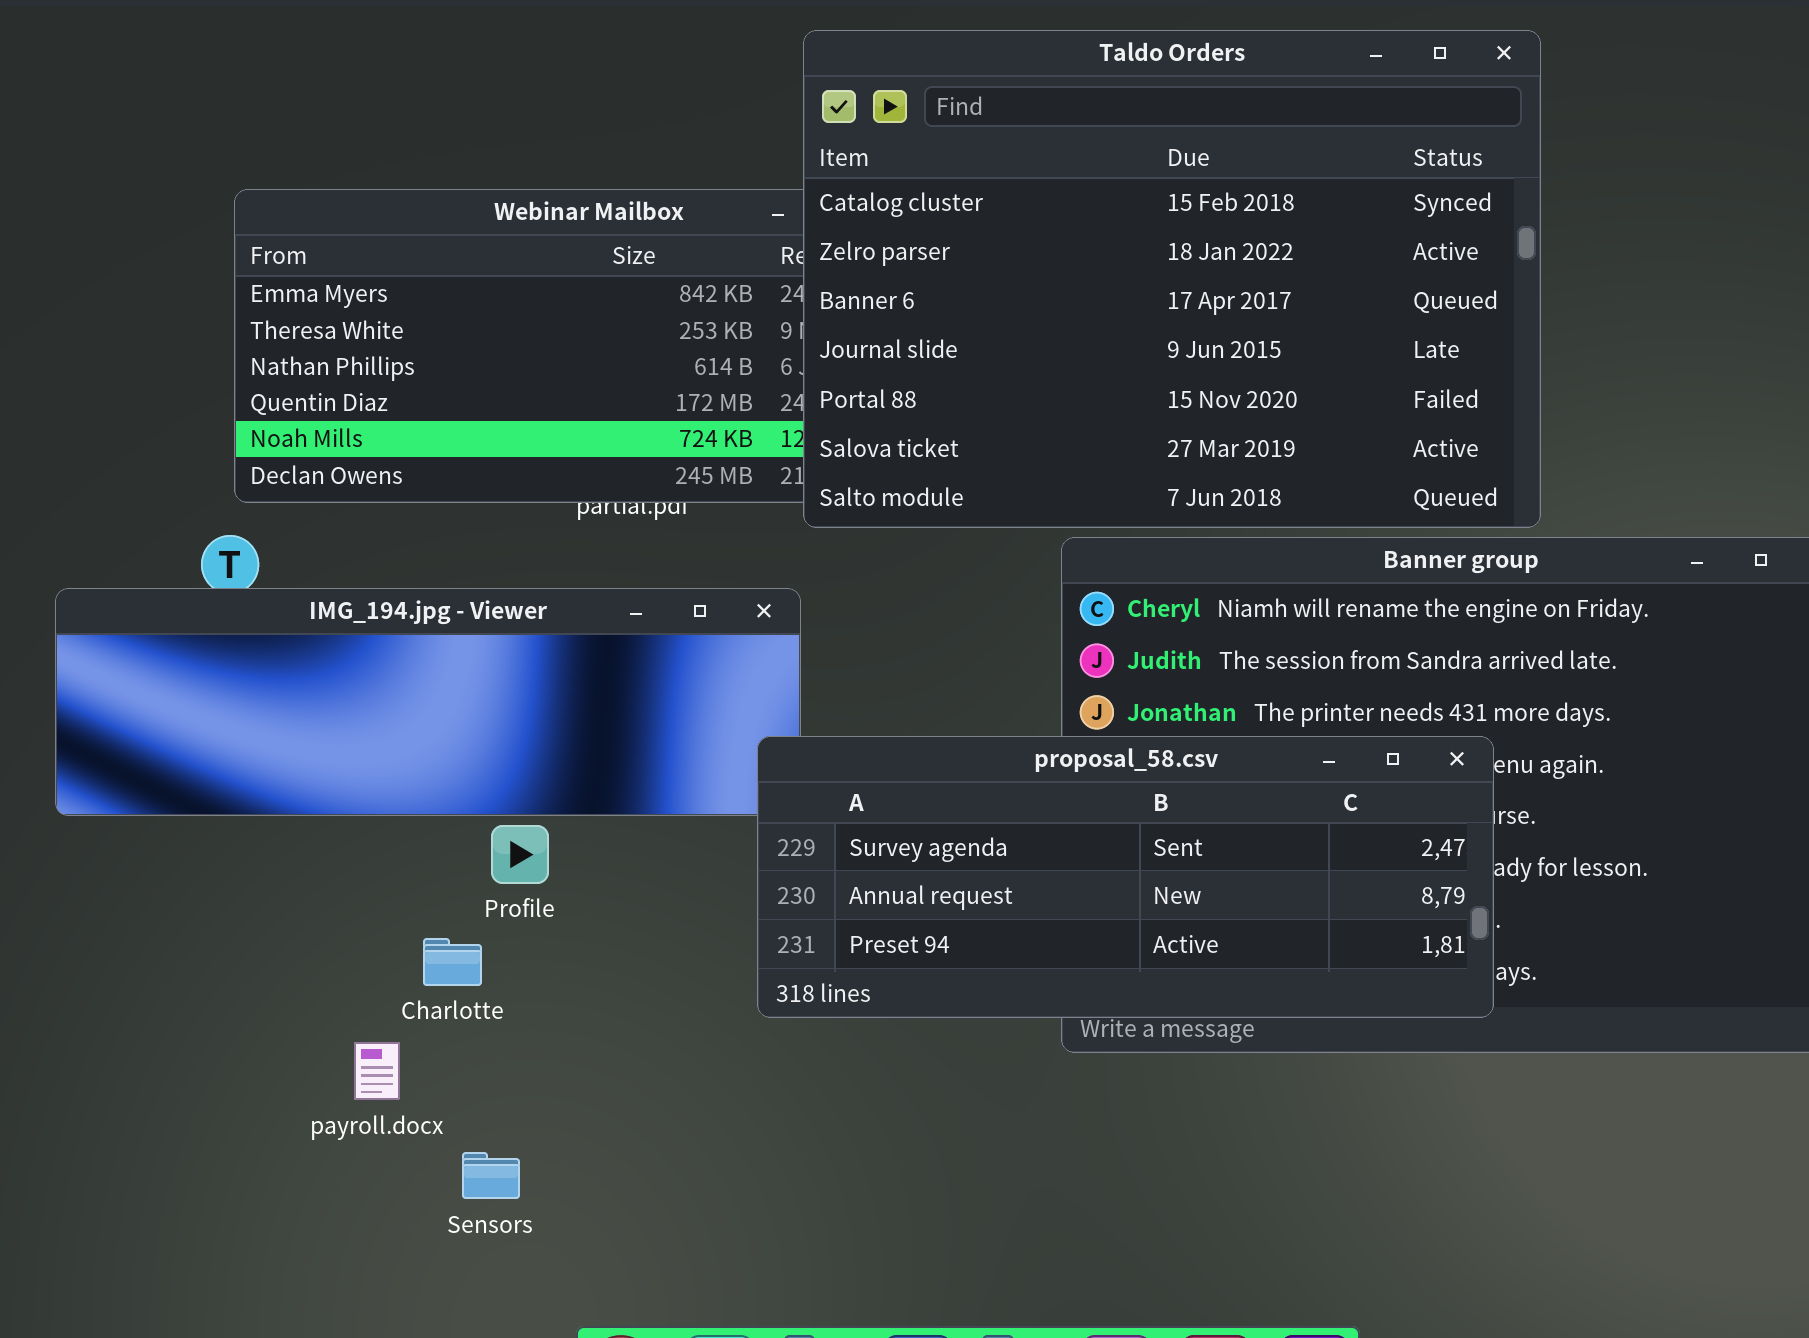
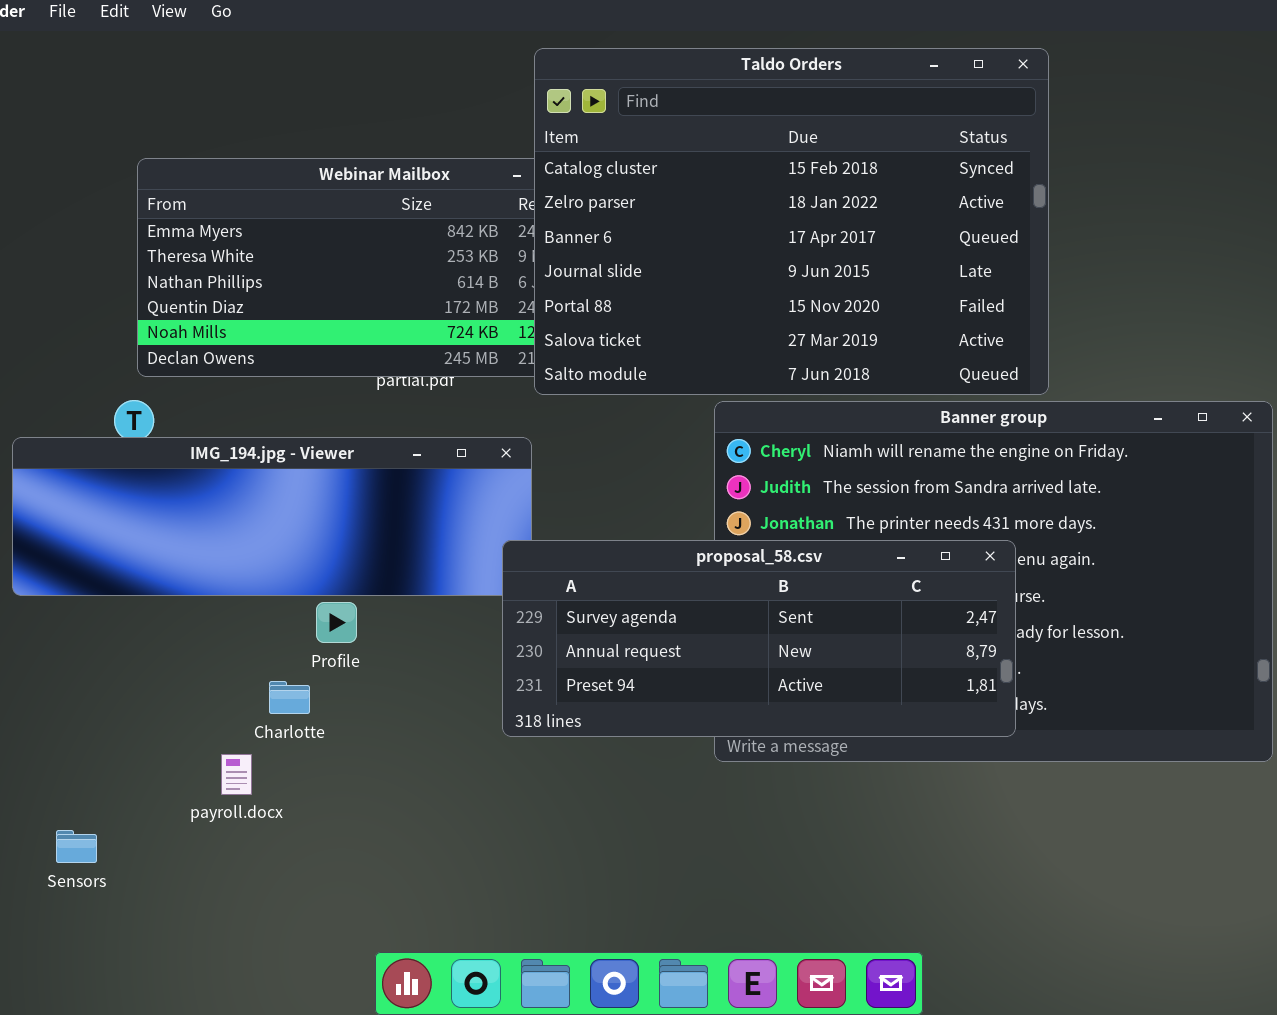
Sensors: [462,1152,520,1199] -> [56,830,97,863], moved

